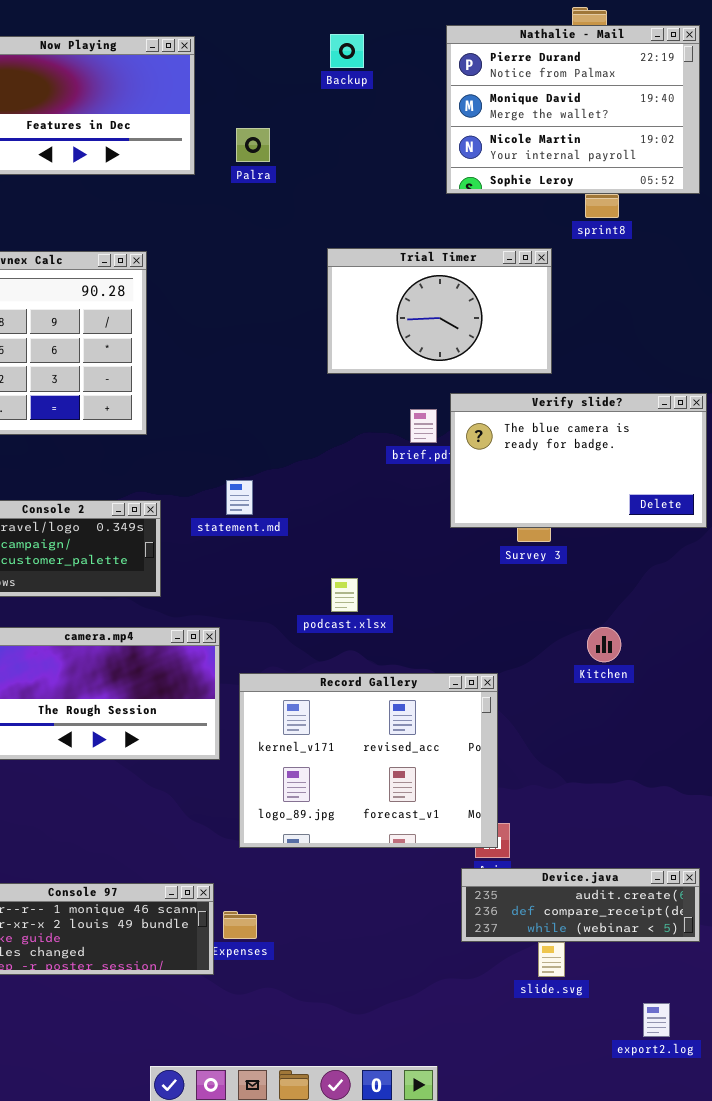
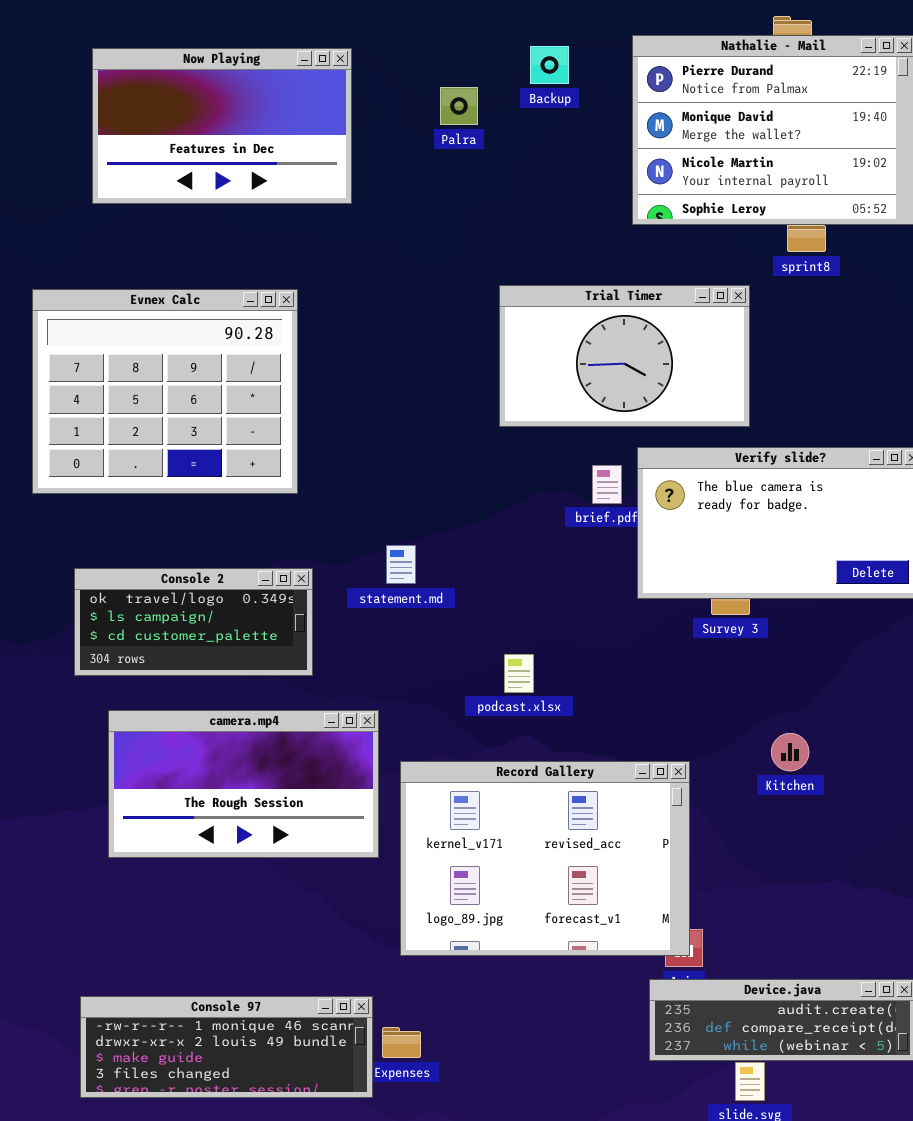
Backup: [330,34,364,68] -> [530,46,569,84], moved
Palra: [236,128,270,162] -> [440,87,478,125], moved
Kitchen: [587,627,621,662] -> [771,733,809,771], moved

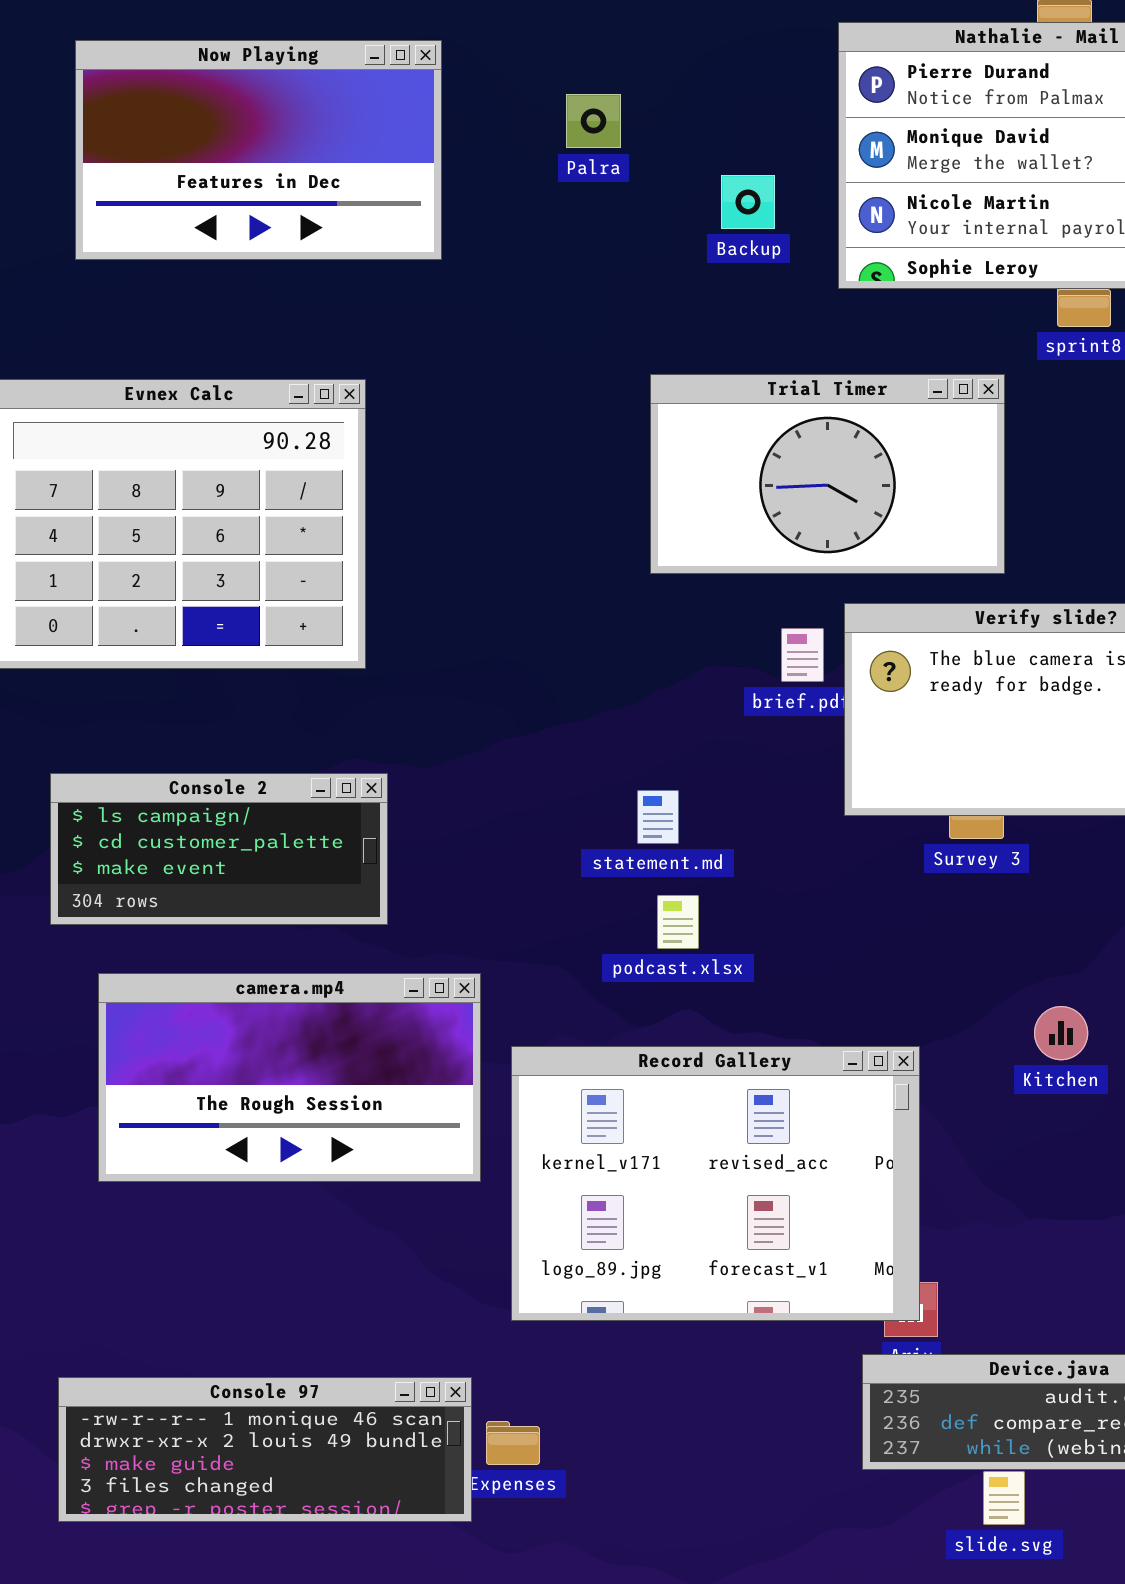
Backup: [530,46,569,84] -> [721,175,775,229], moved
statement.md: [386,545,416,584] -> [637,790,679,844], moved
Console 2: [74,568,313,676] -> [50,773,388,925], scrolled down 1 row

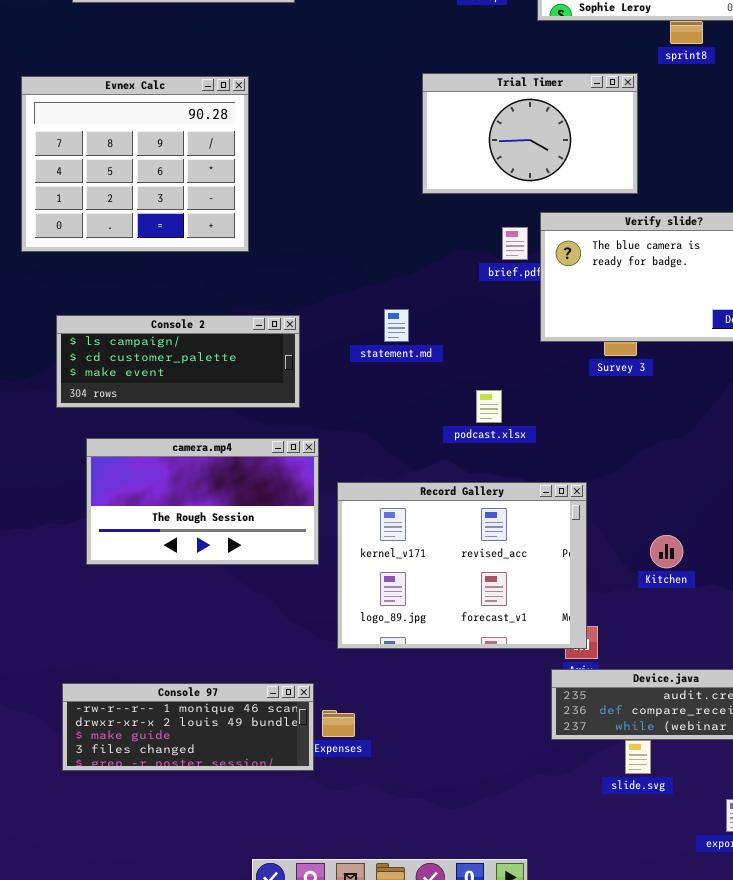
Console 2: [50,773,388,925] -> [56,315,300,408], resized
statement.md: [637,790,679,844] -> [384,309,409,342], moved
podcast.xlsx: [657,895,699,949] -> [476,390,502,423], moved
Kitchen: [1034,1006,1088,1060] -> [650,535,683,568], moved

